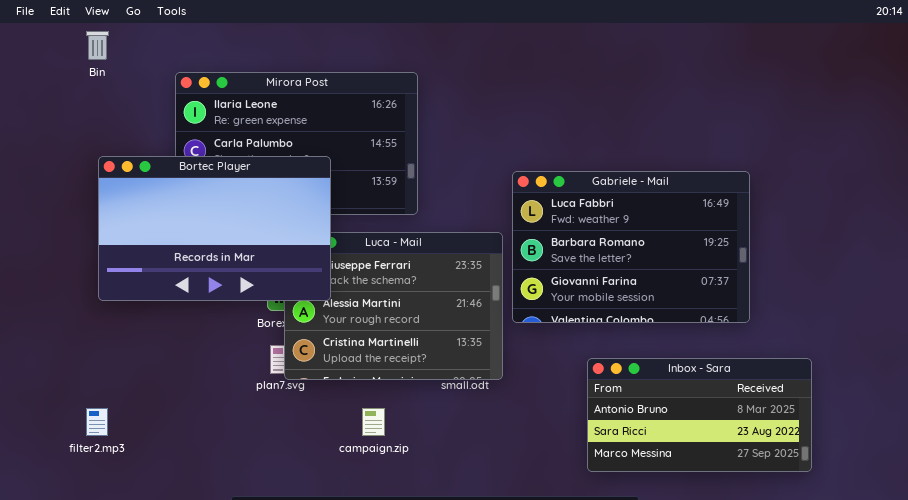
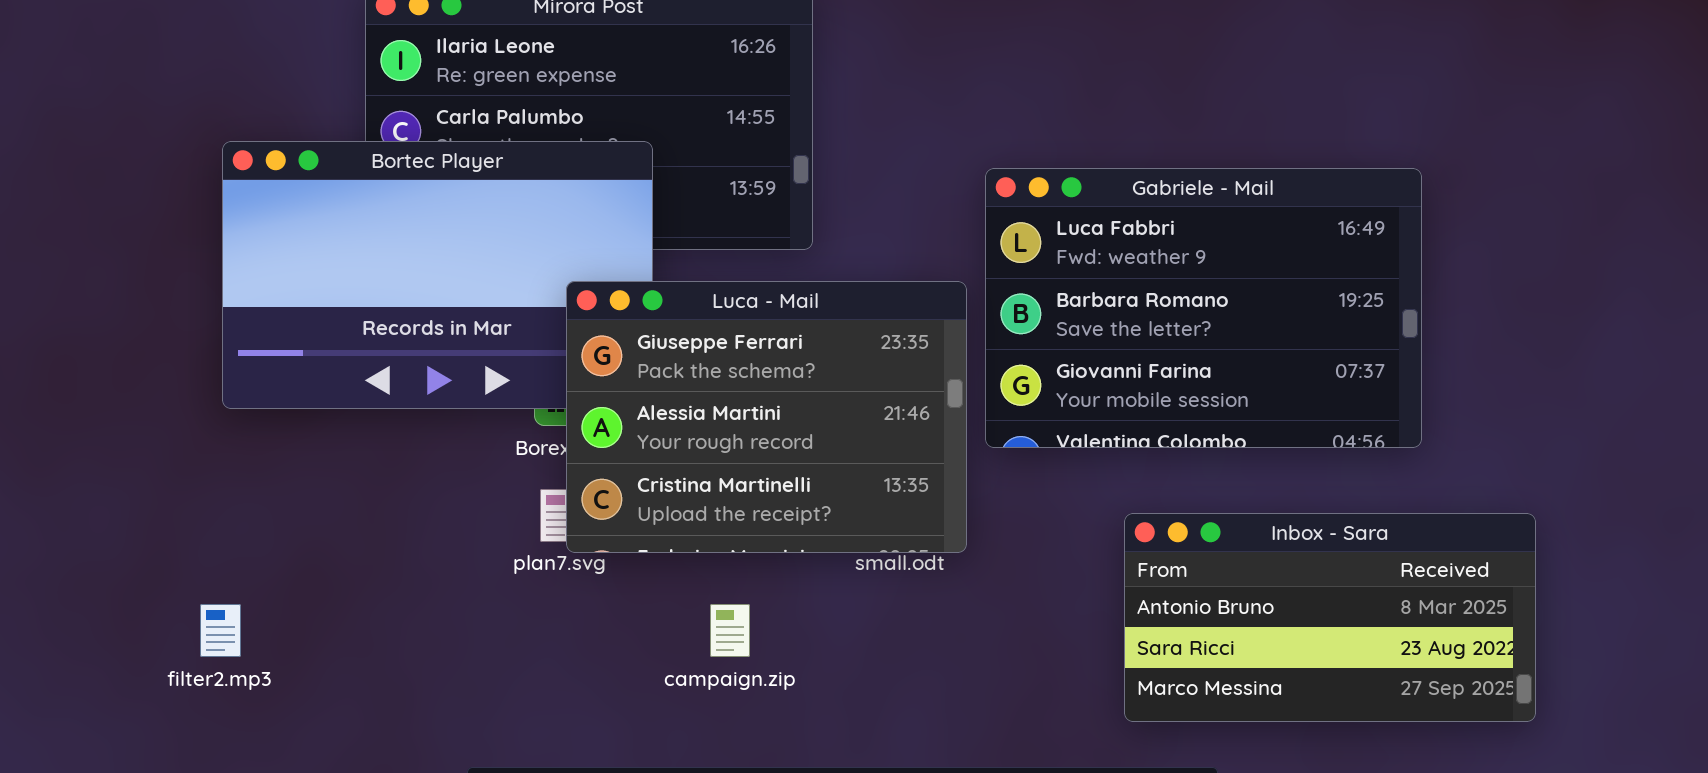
Luca - Mail: [284,232,503,380] -> [566,281,967,553], raised

